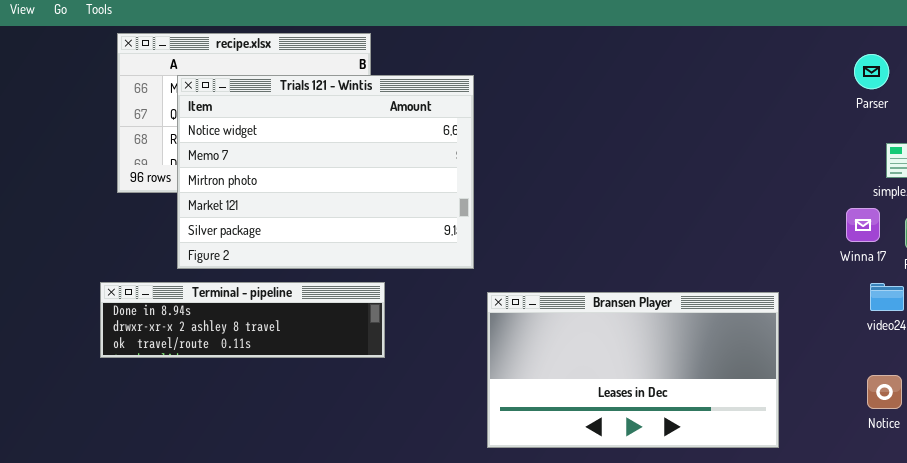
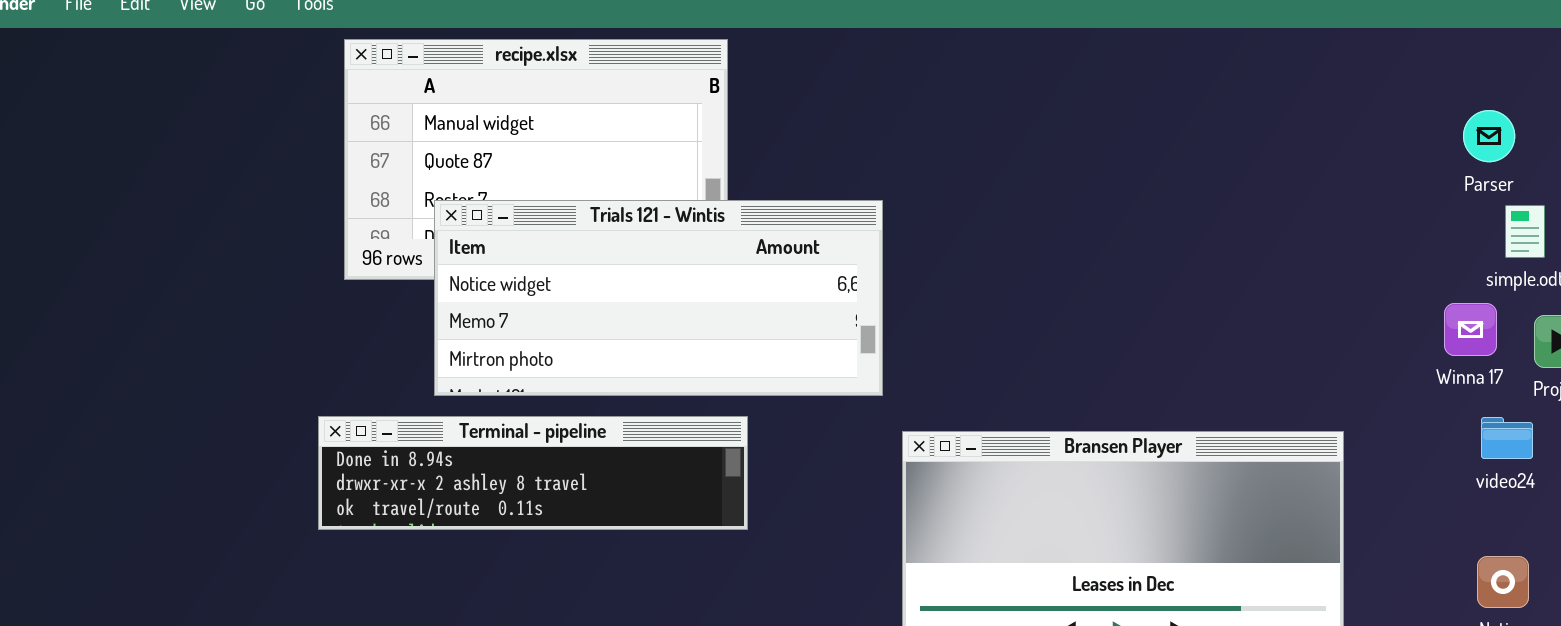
Parser: [854,54,889,89] -> [1463,110,1515,162], moved
Trials 121 - Wintis: [177,75,474,269] -> [434,200,883,396], resized

